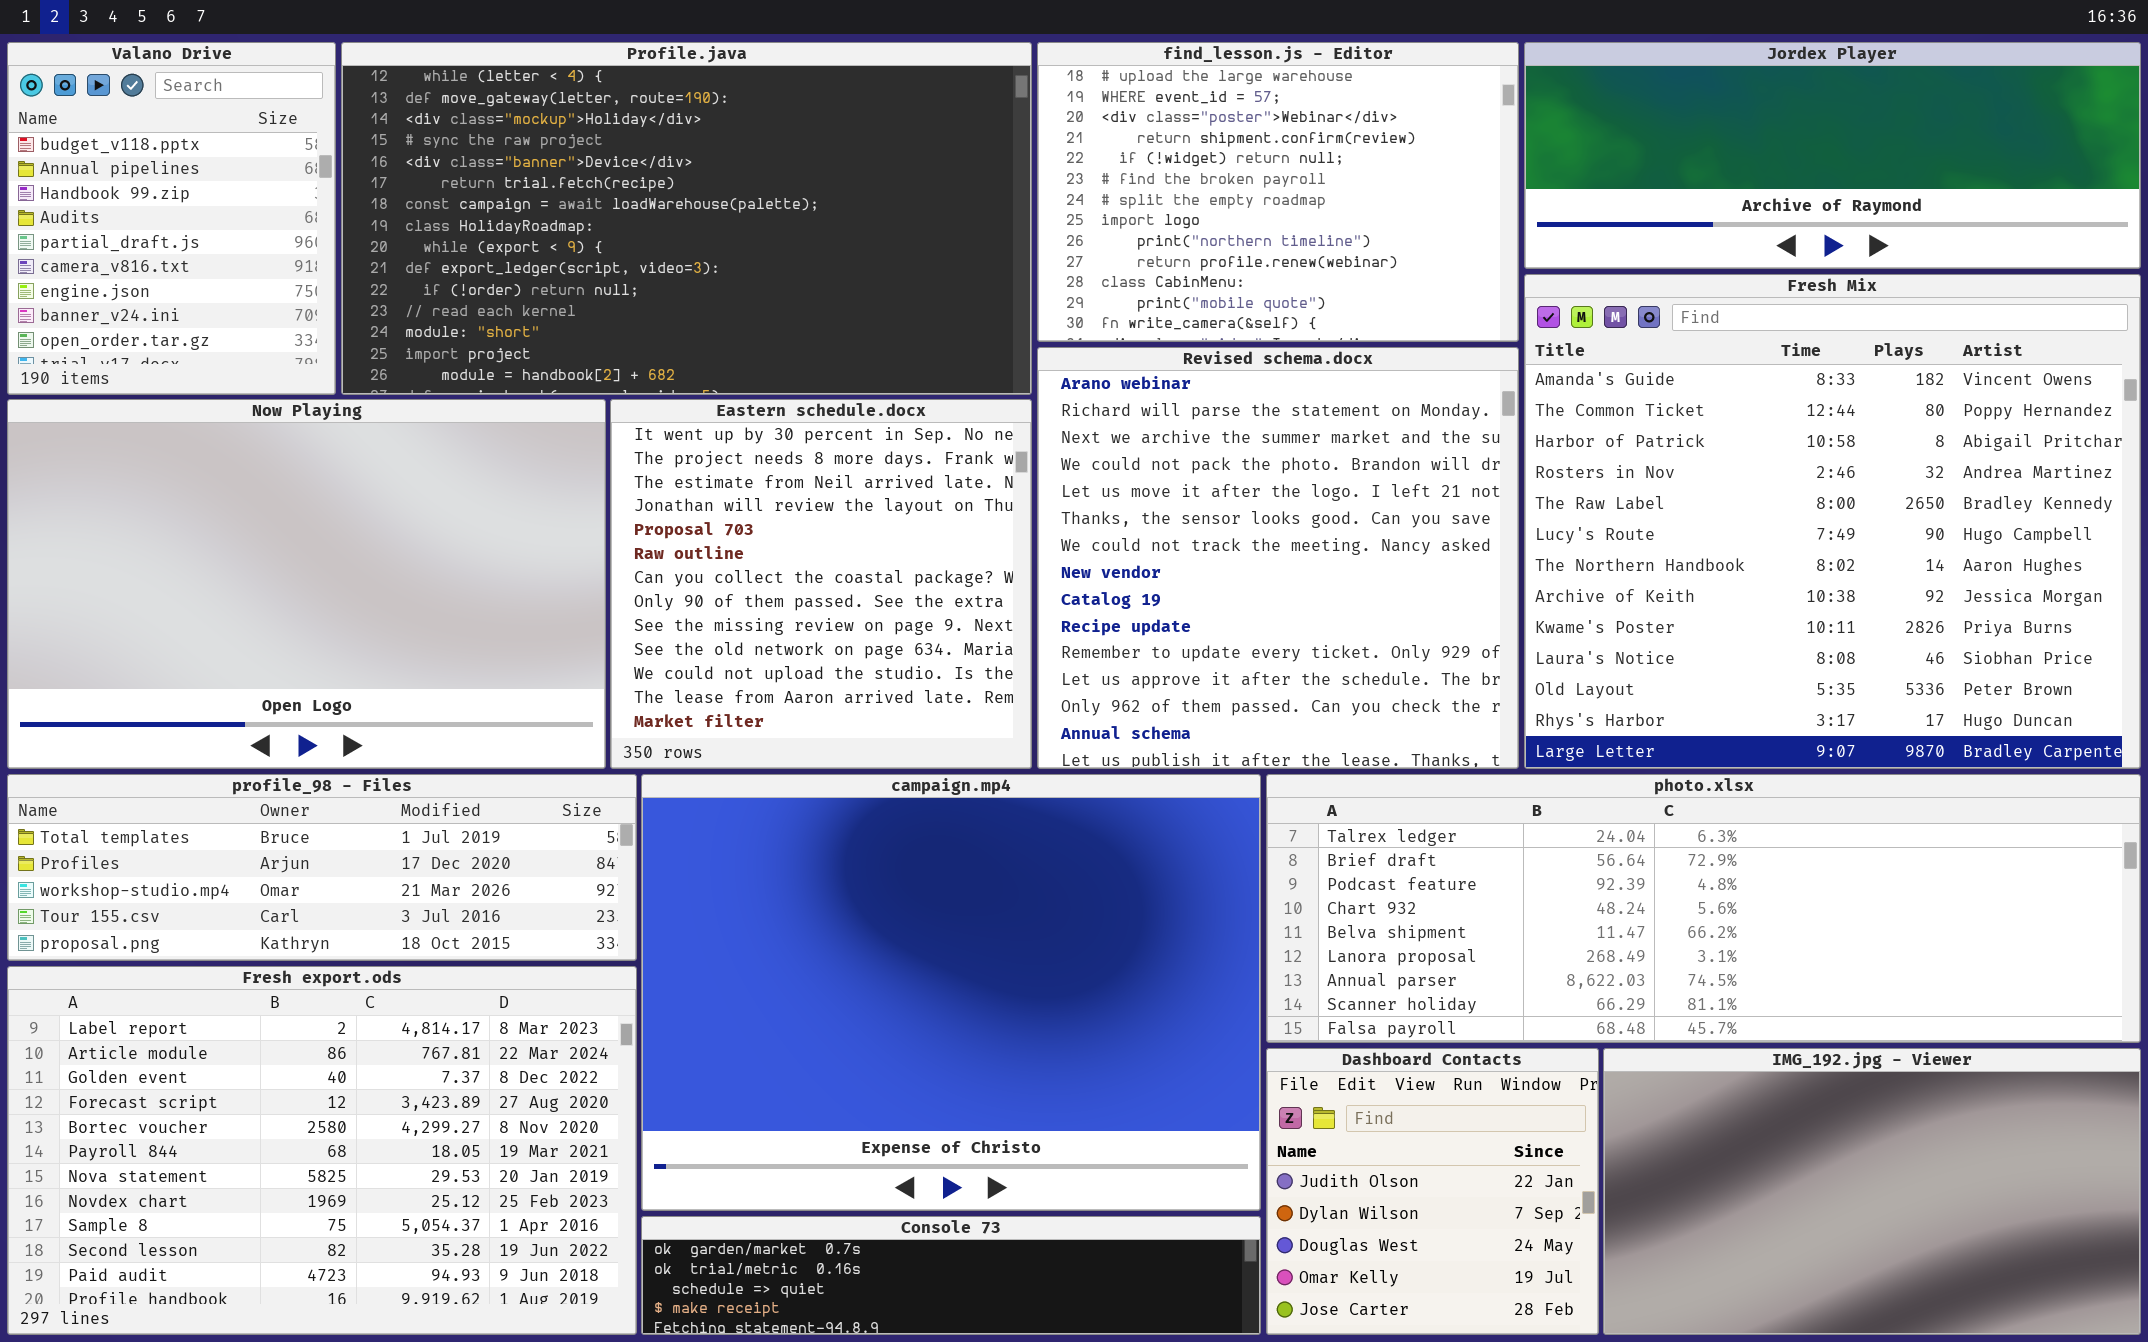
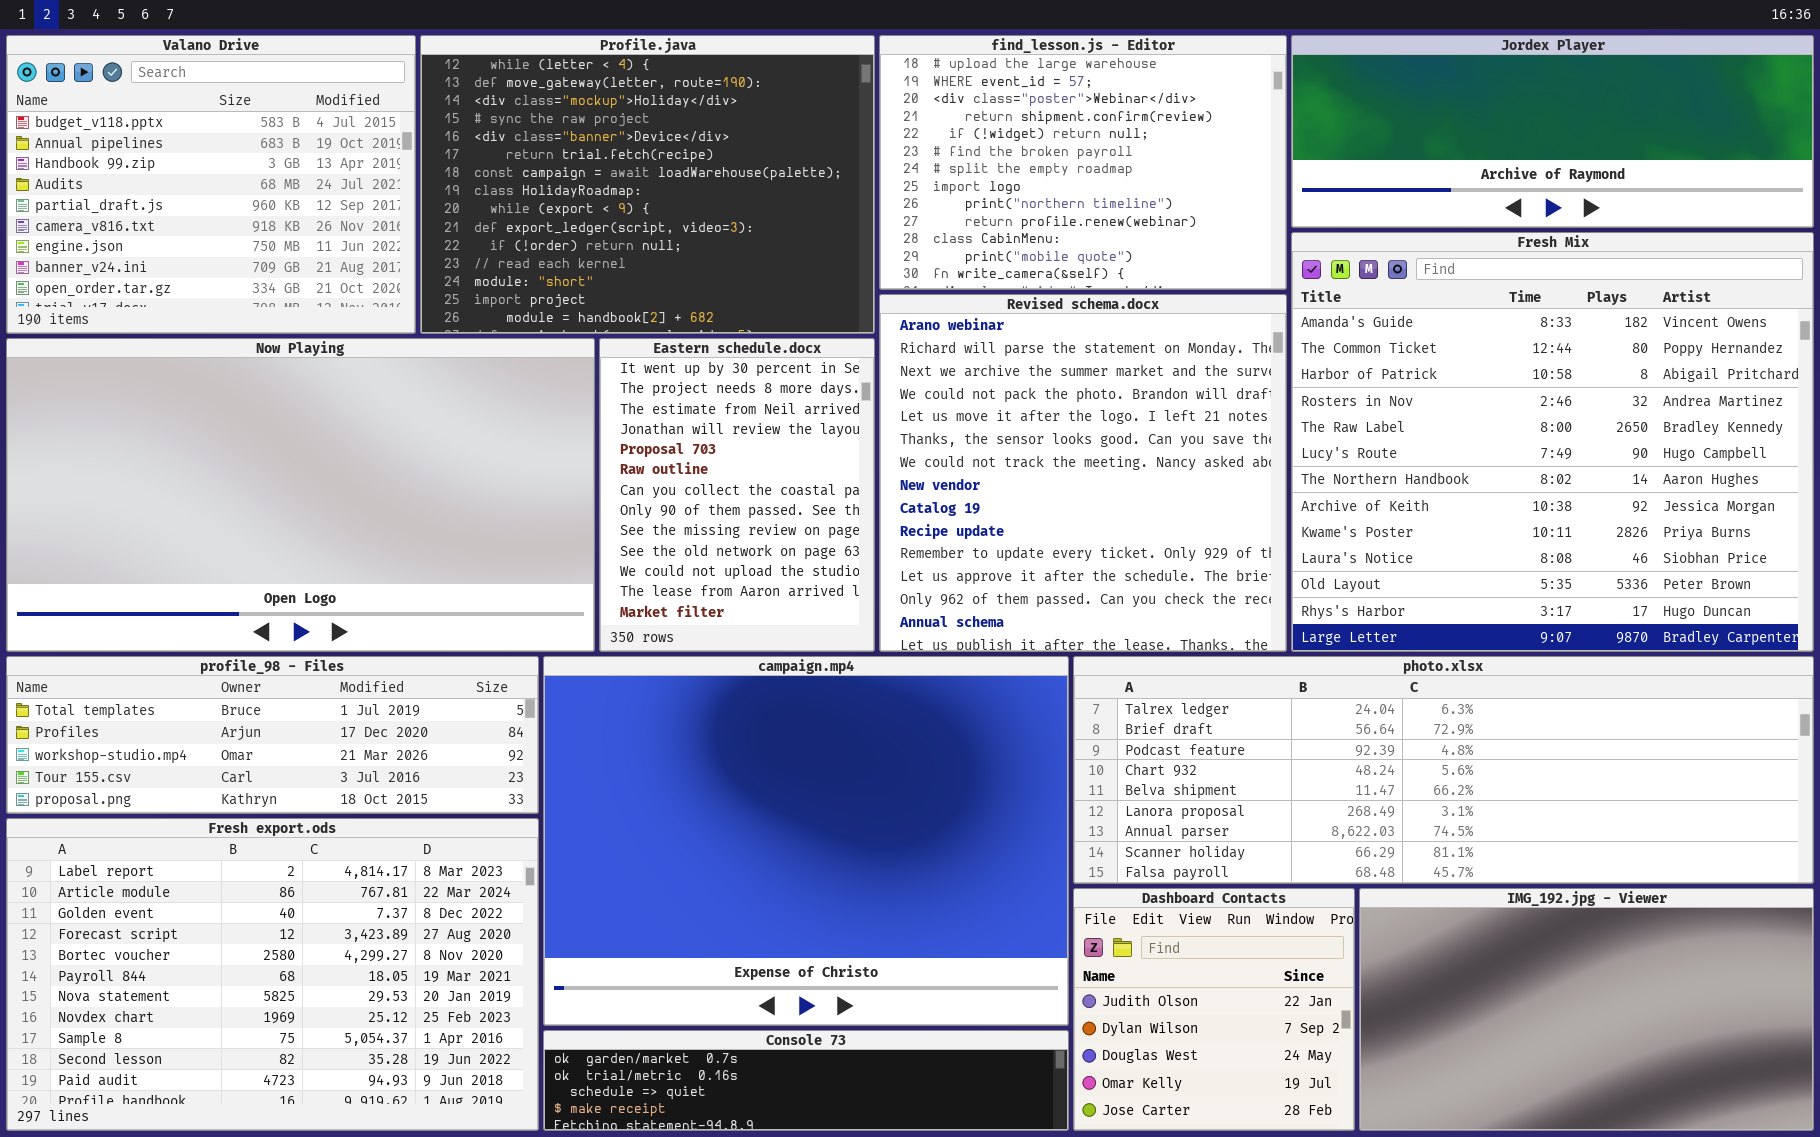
Valano Drive: [7,42,336,395] -> [6,35,416,334], resized
Profile.java: [341,42,1032,395] -> [420,35,875,334], resized
Now Playing: [7,399,606,769] -> [6,338,595,652], resized
Eastern schedule.docx: [610,399,1032,769] -> [599,338,875,652], resized

